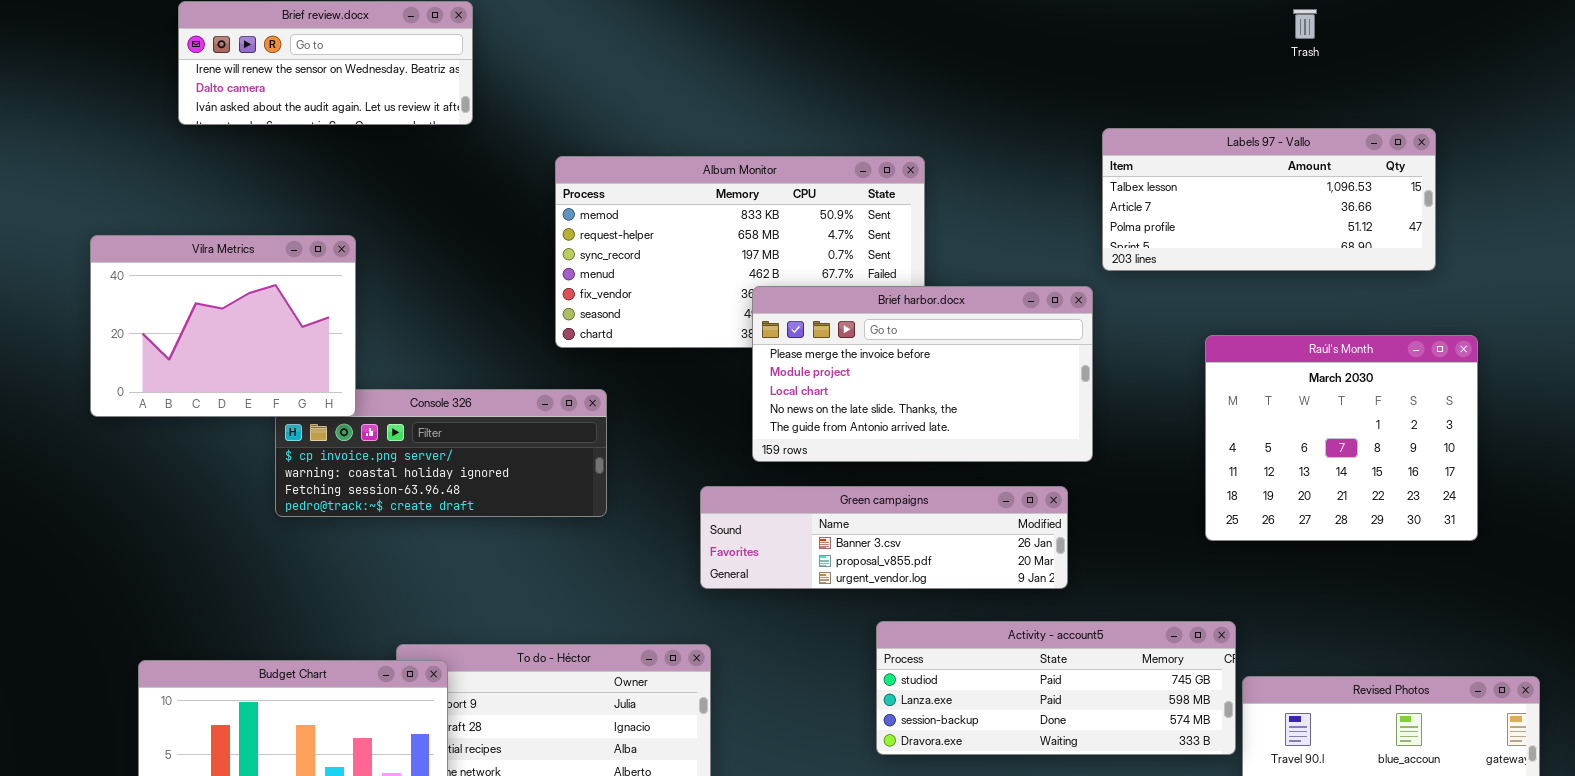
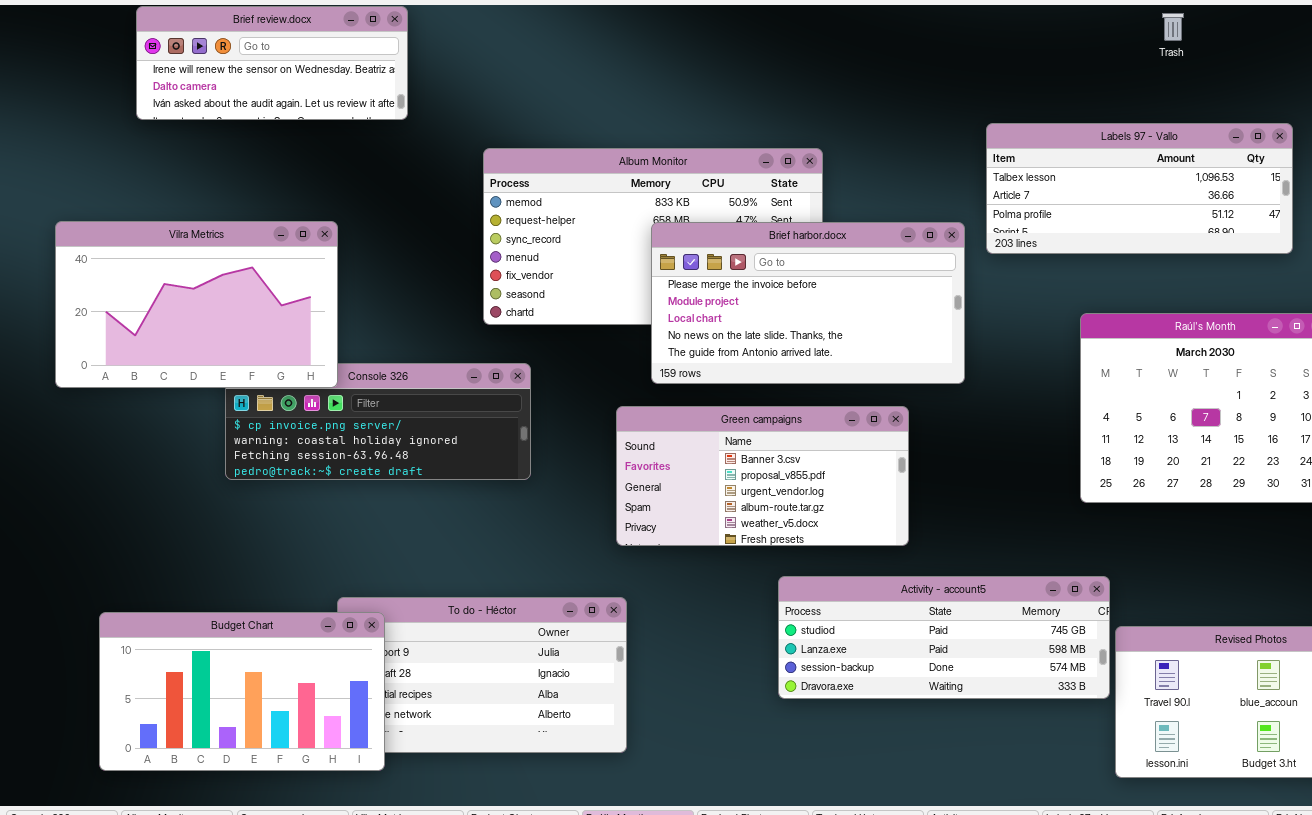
Vilra Metrics: [90,235,356,417] -> [55,221,338,388], resized
Brief harbor.docx: [752,286,1093,462] -> [651,222,965,384], moved
Green campaigns: [700,486,1068,589] -> [616,406,909,546], resized

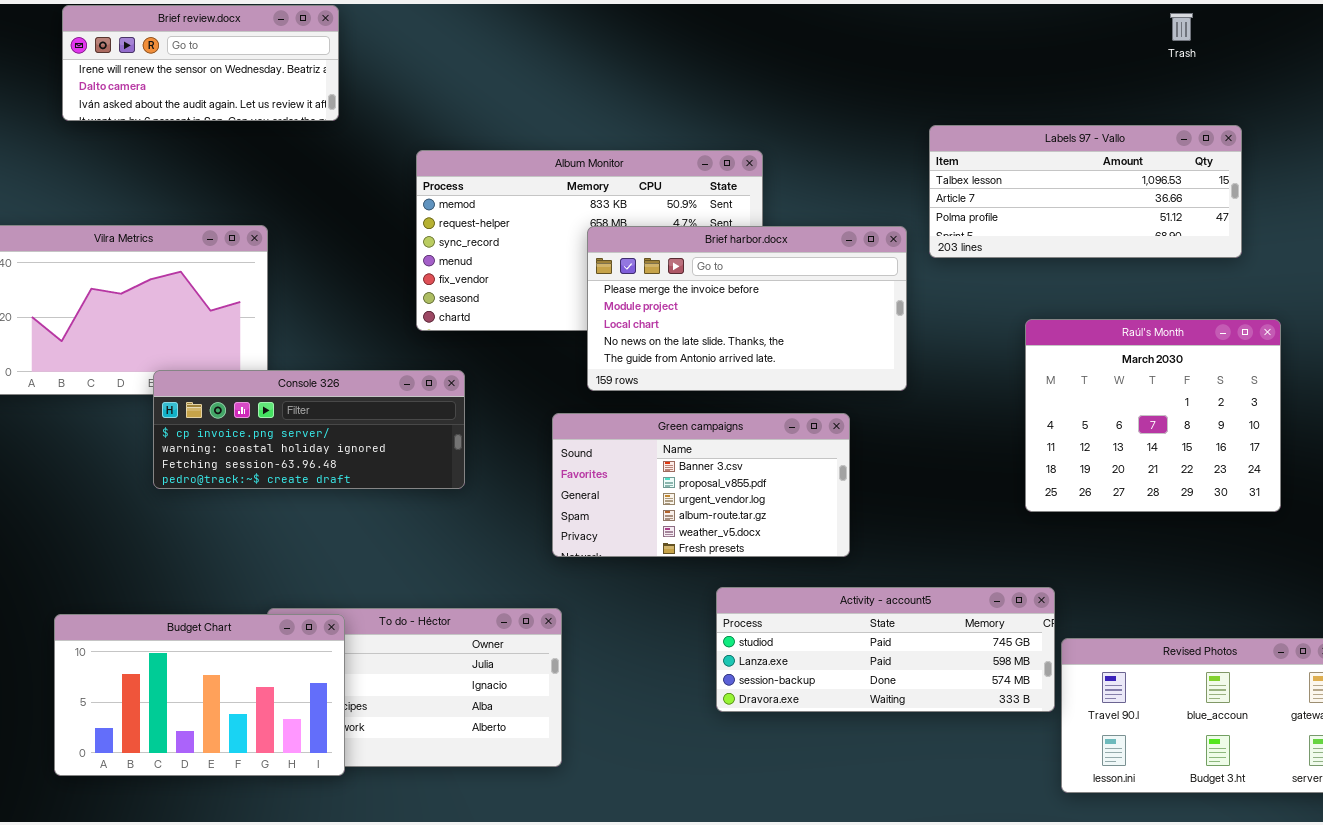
Trash: [1162,13,1184,41] -> [1170,13,1193,41], moved
Console 326: [225,363,531,480] -> [153,370,465,489], raised
Budget Chart: [99,612,385,771] -> [54,614,345,776], moved

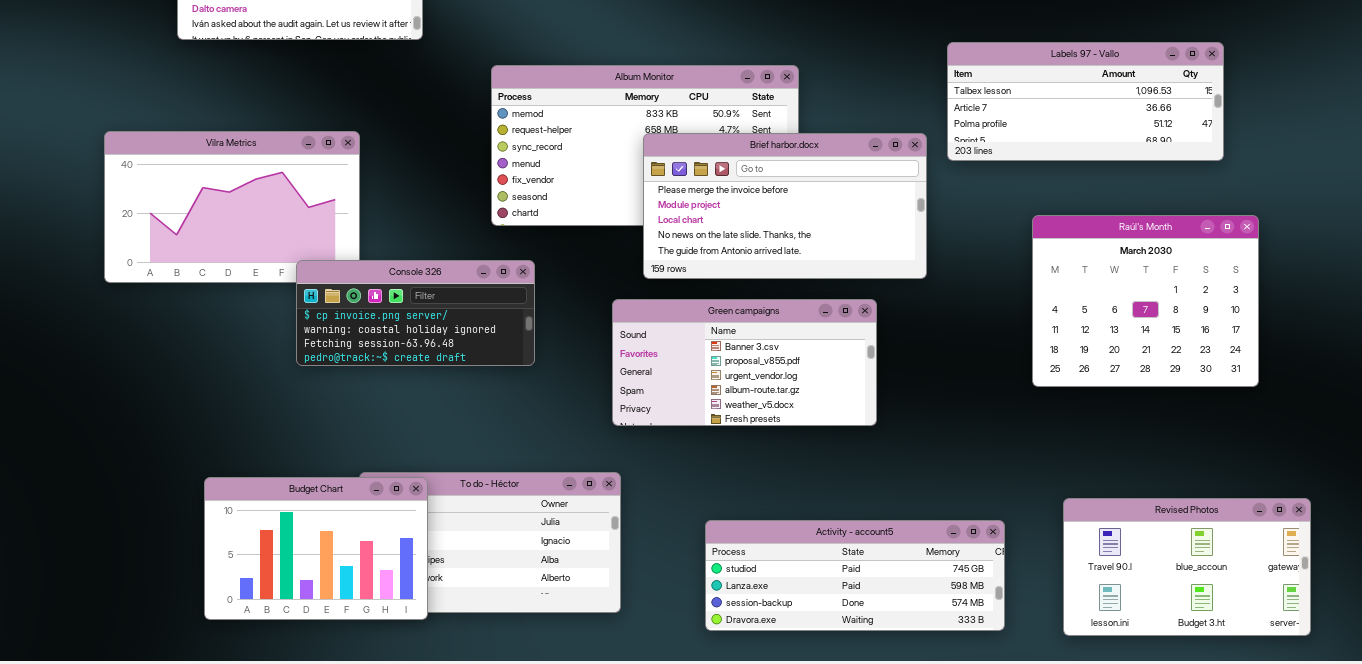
Console 326: [153,370,465,489] -> [296,260,535,366], resized
Activity - account5: [716,587,1055,712] -> [705,520,1005,631], moved
Budget Chart: [54,614,345,776] -> [204,477,428,620], resized

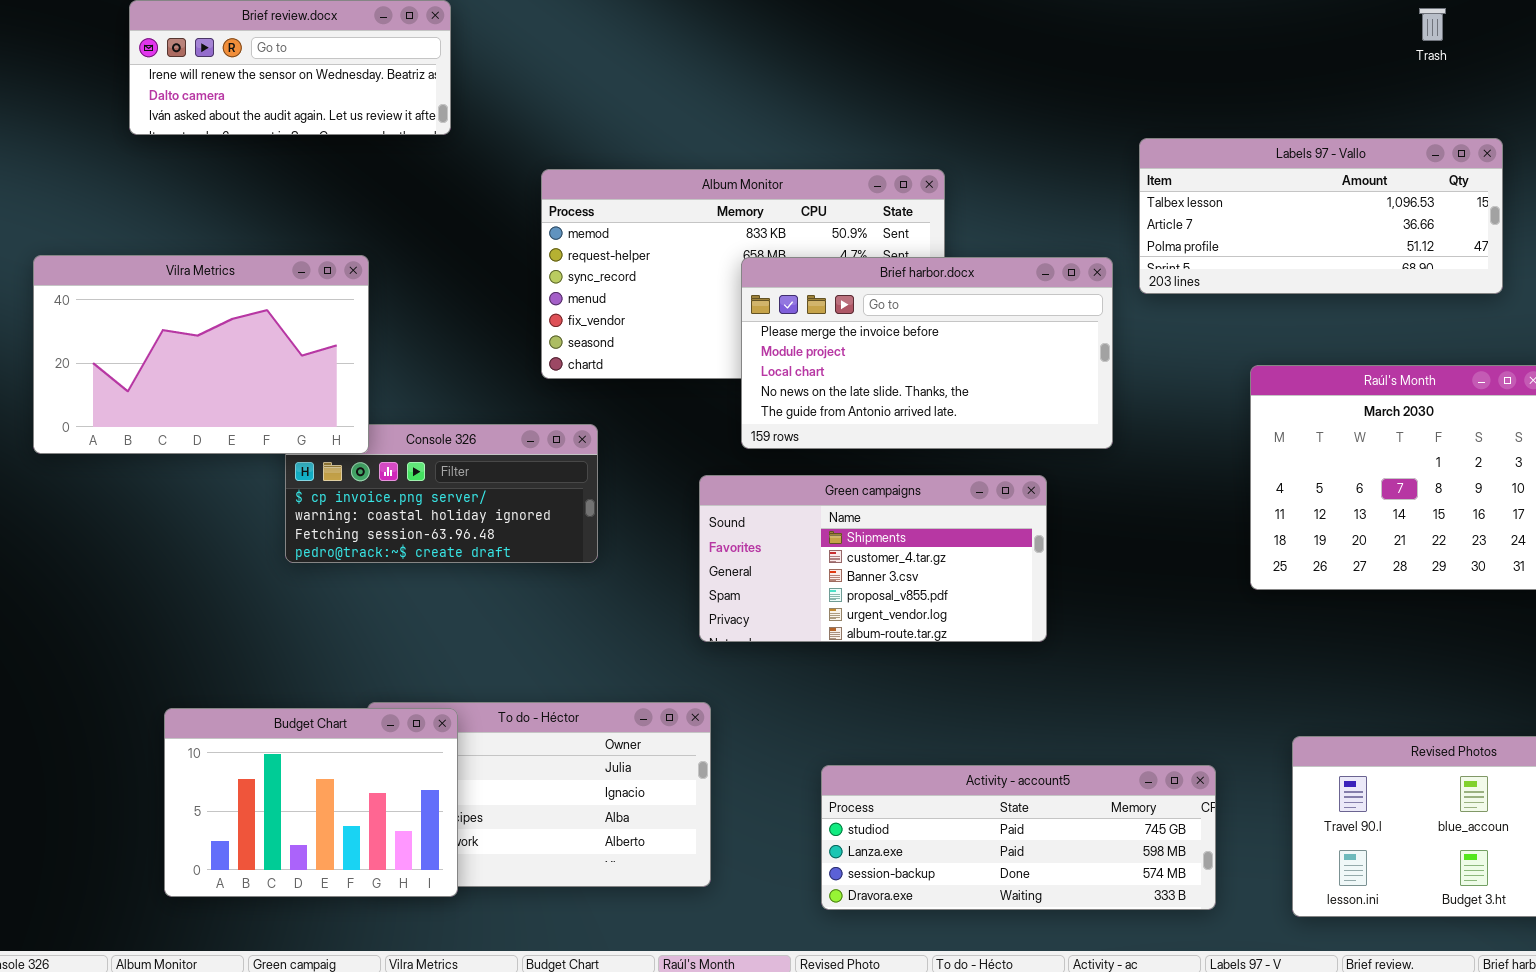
Vilra Metrics: [104,131,360,283] -> [33,255,369,454], raised
Green campaigns: [612,299,877,426] -> [699,475,1047,642], scrolled up 2 rows

